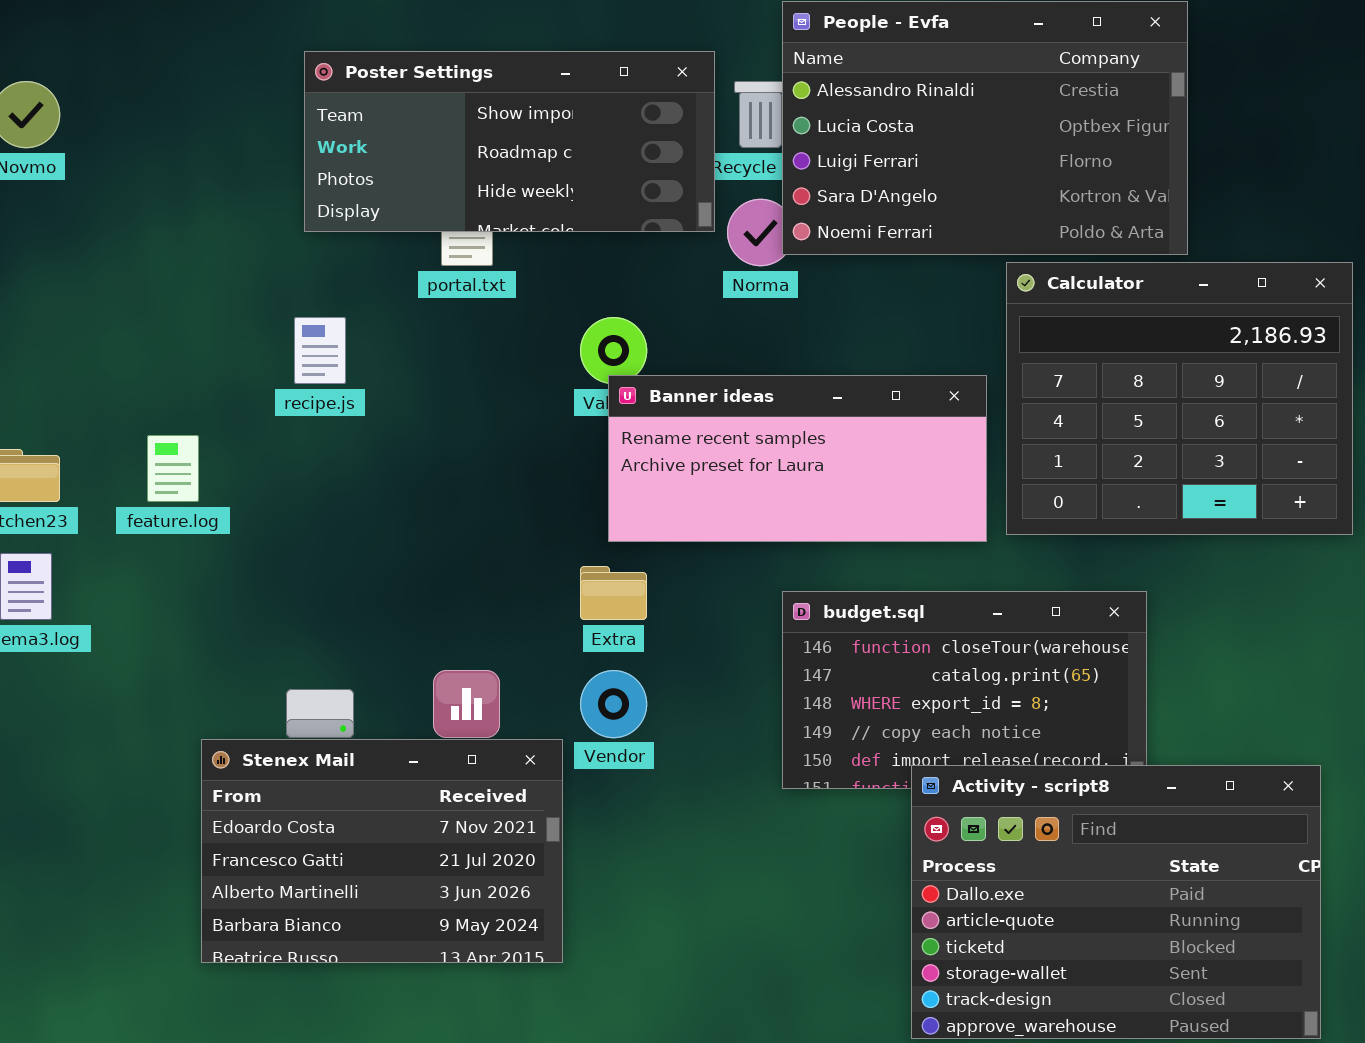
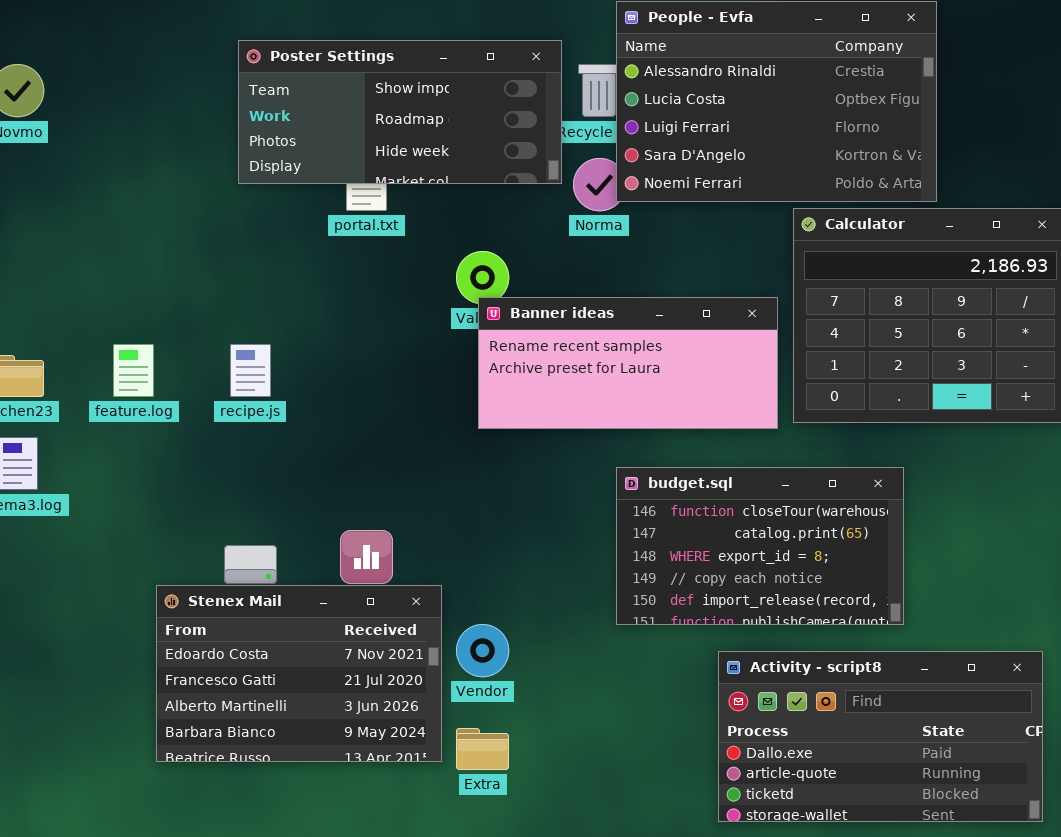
recipe.js: [294,317,346,384] -> [230,344,271,397], moved
Extra: [580,566,647,620] -> [456,728,509,770], moved
Vendor: [580,670,647,738] -> [456,624,509,677], moved
Activity - script8: [911,765,1321,1039] -> [718,651,1043,822], resized

